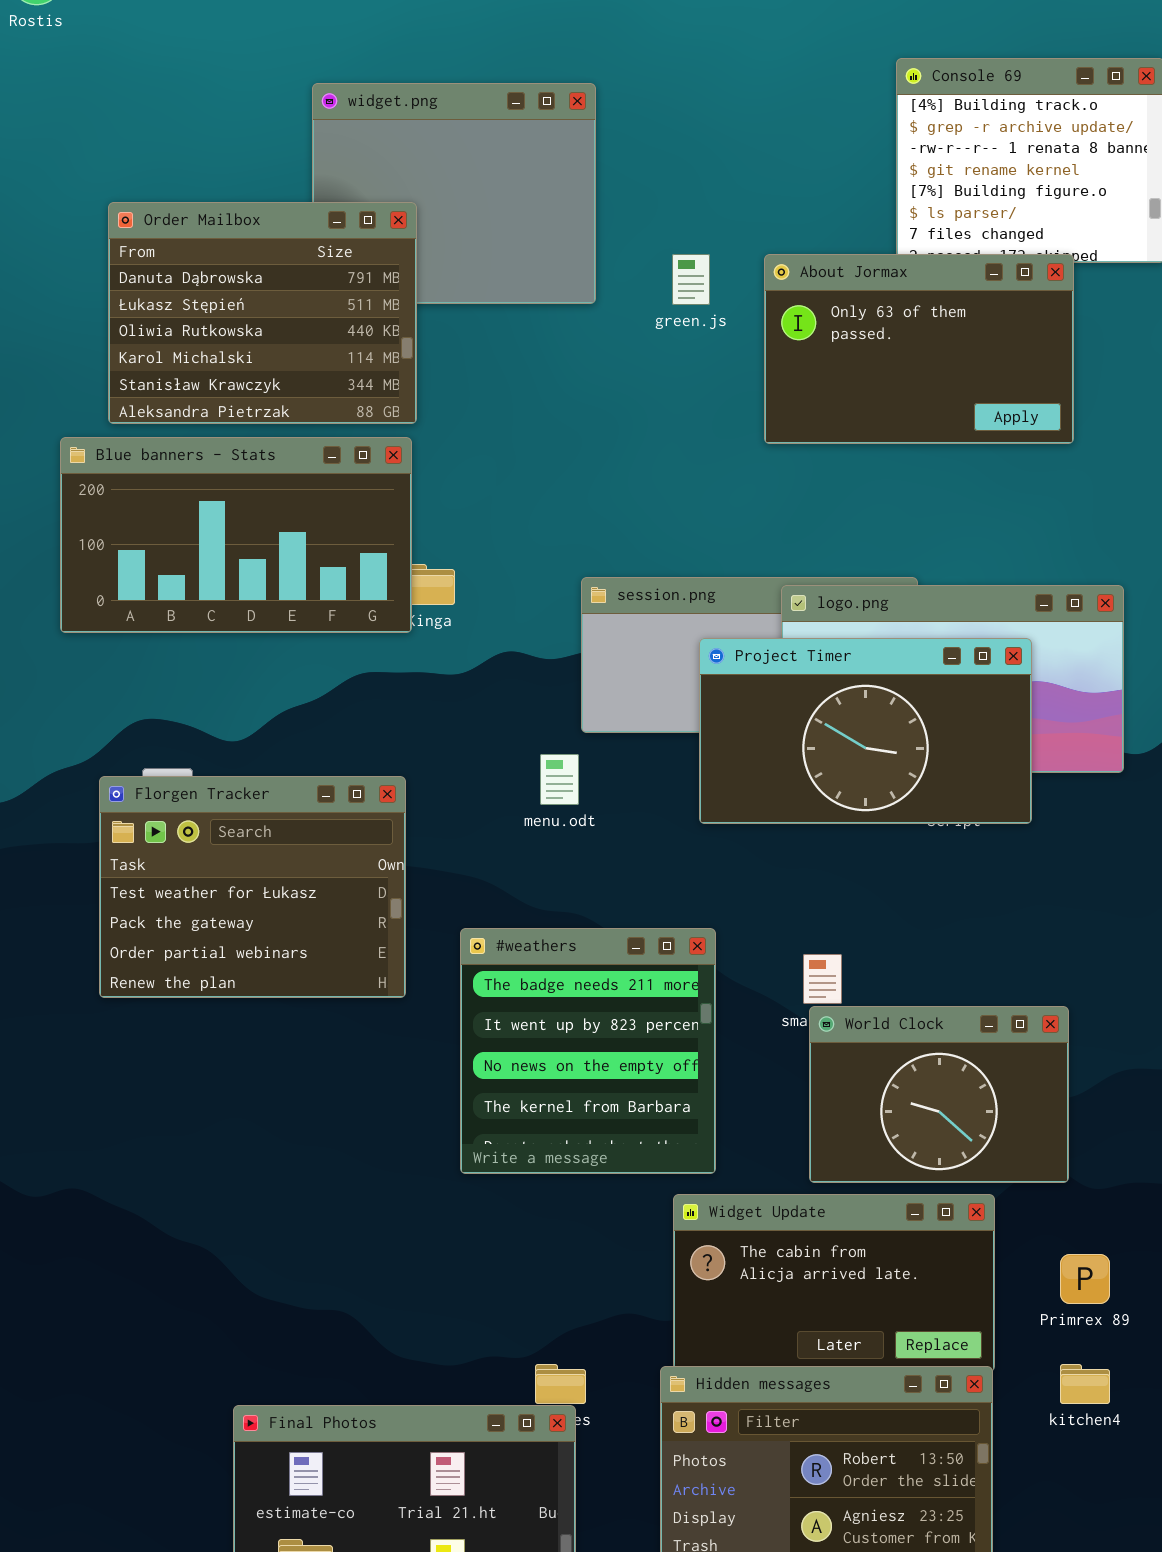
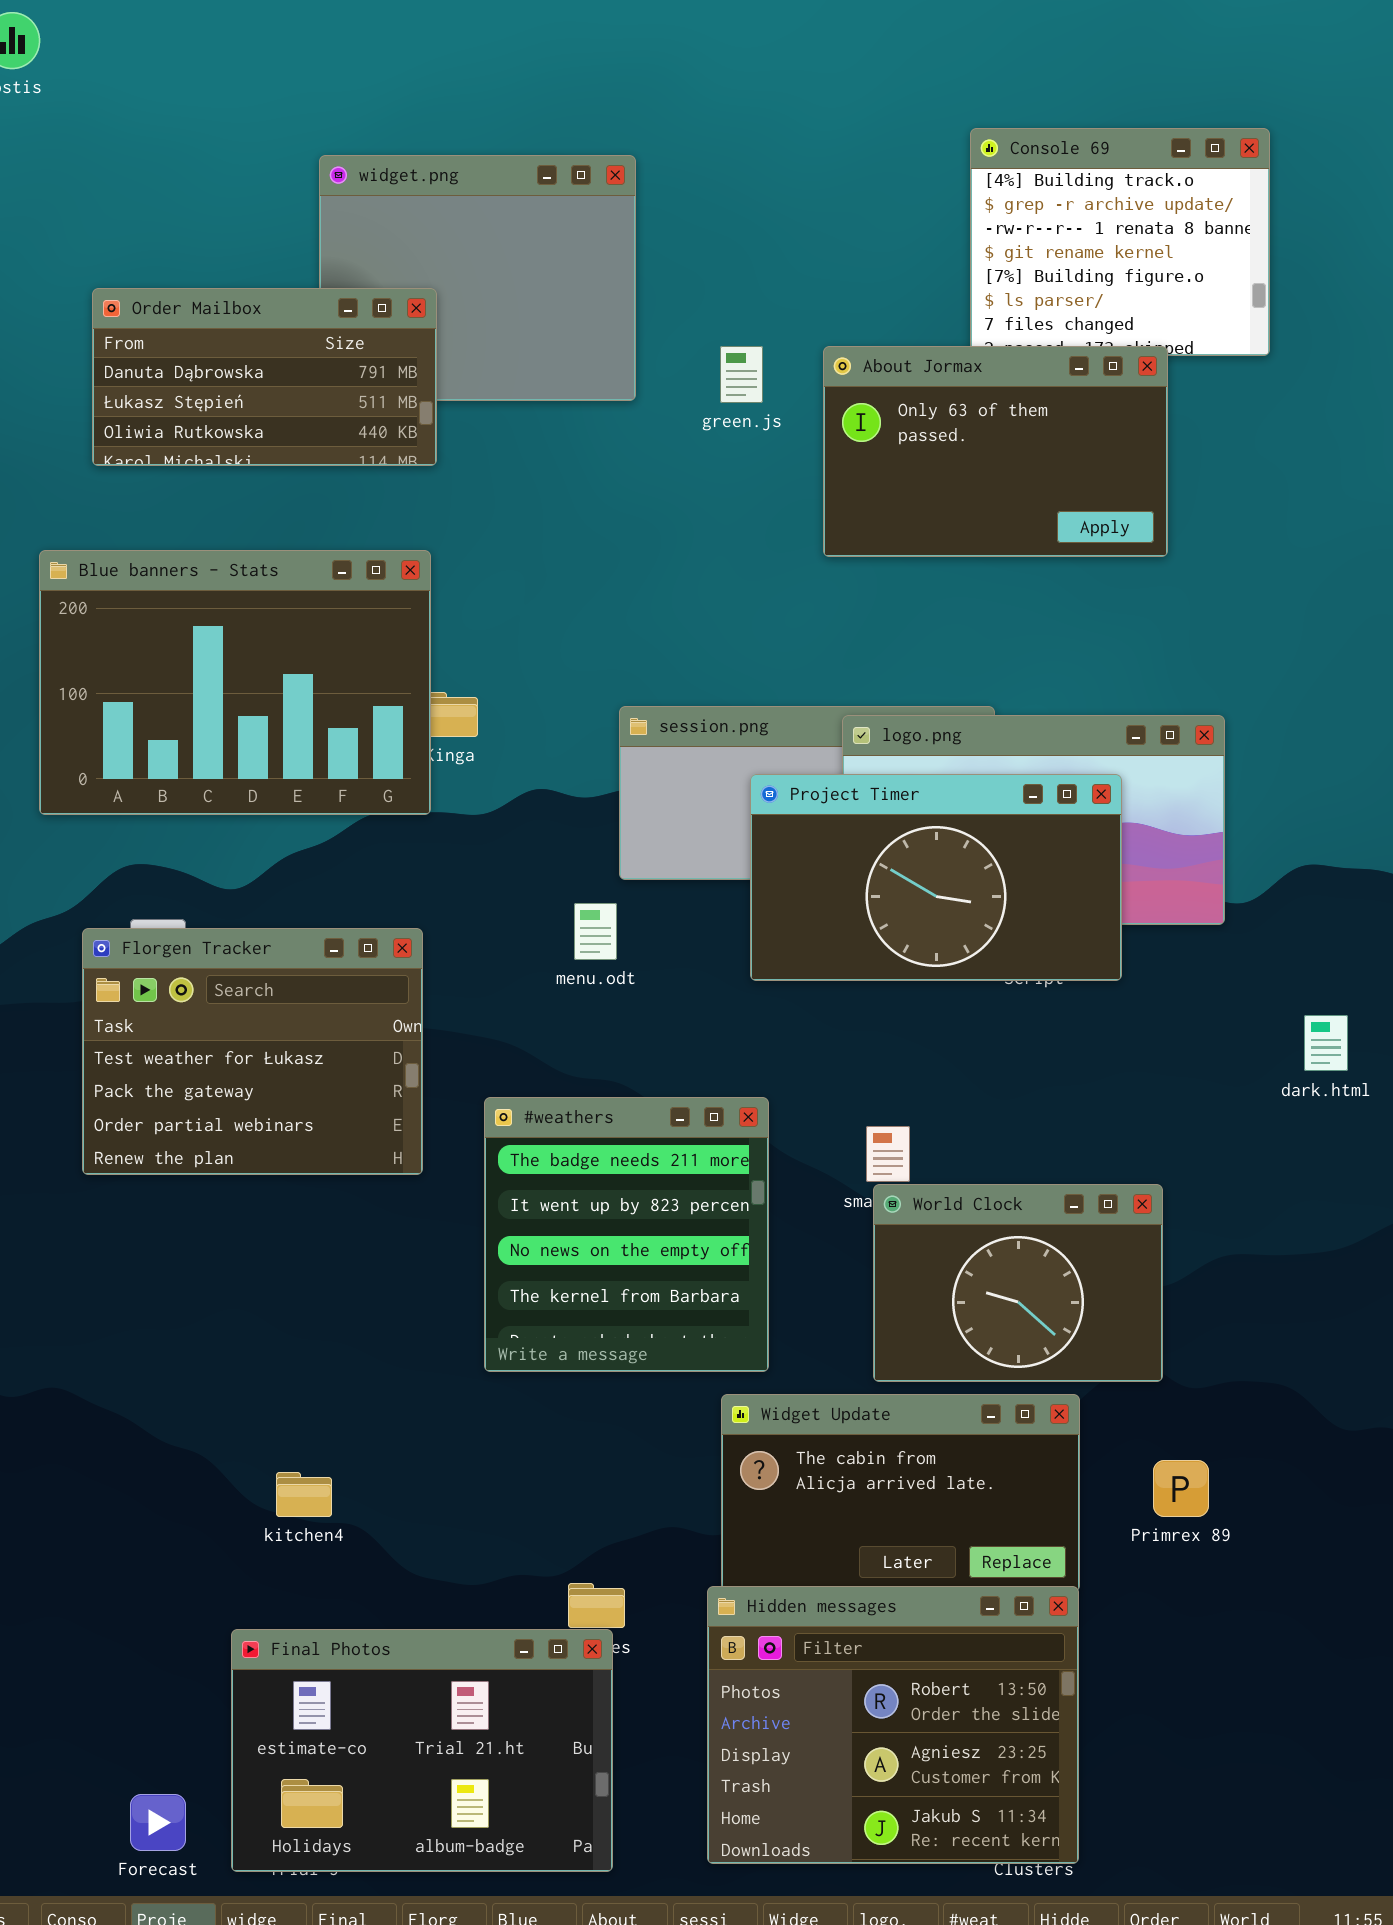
Order Mailbox: [108,202,417,424] -> [92,288,437,466], resized
Blue banners - Stats: [60,437,412,633] -> [39,550,431,815], resized
kitchen4: [1060,1364,1110,1404] -> [276,1472,332,1517], moved

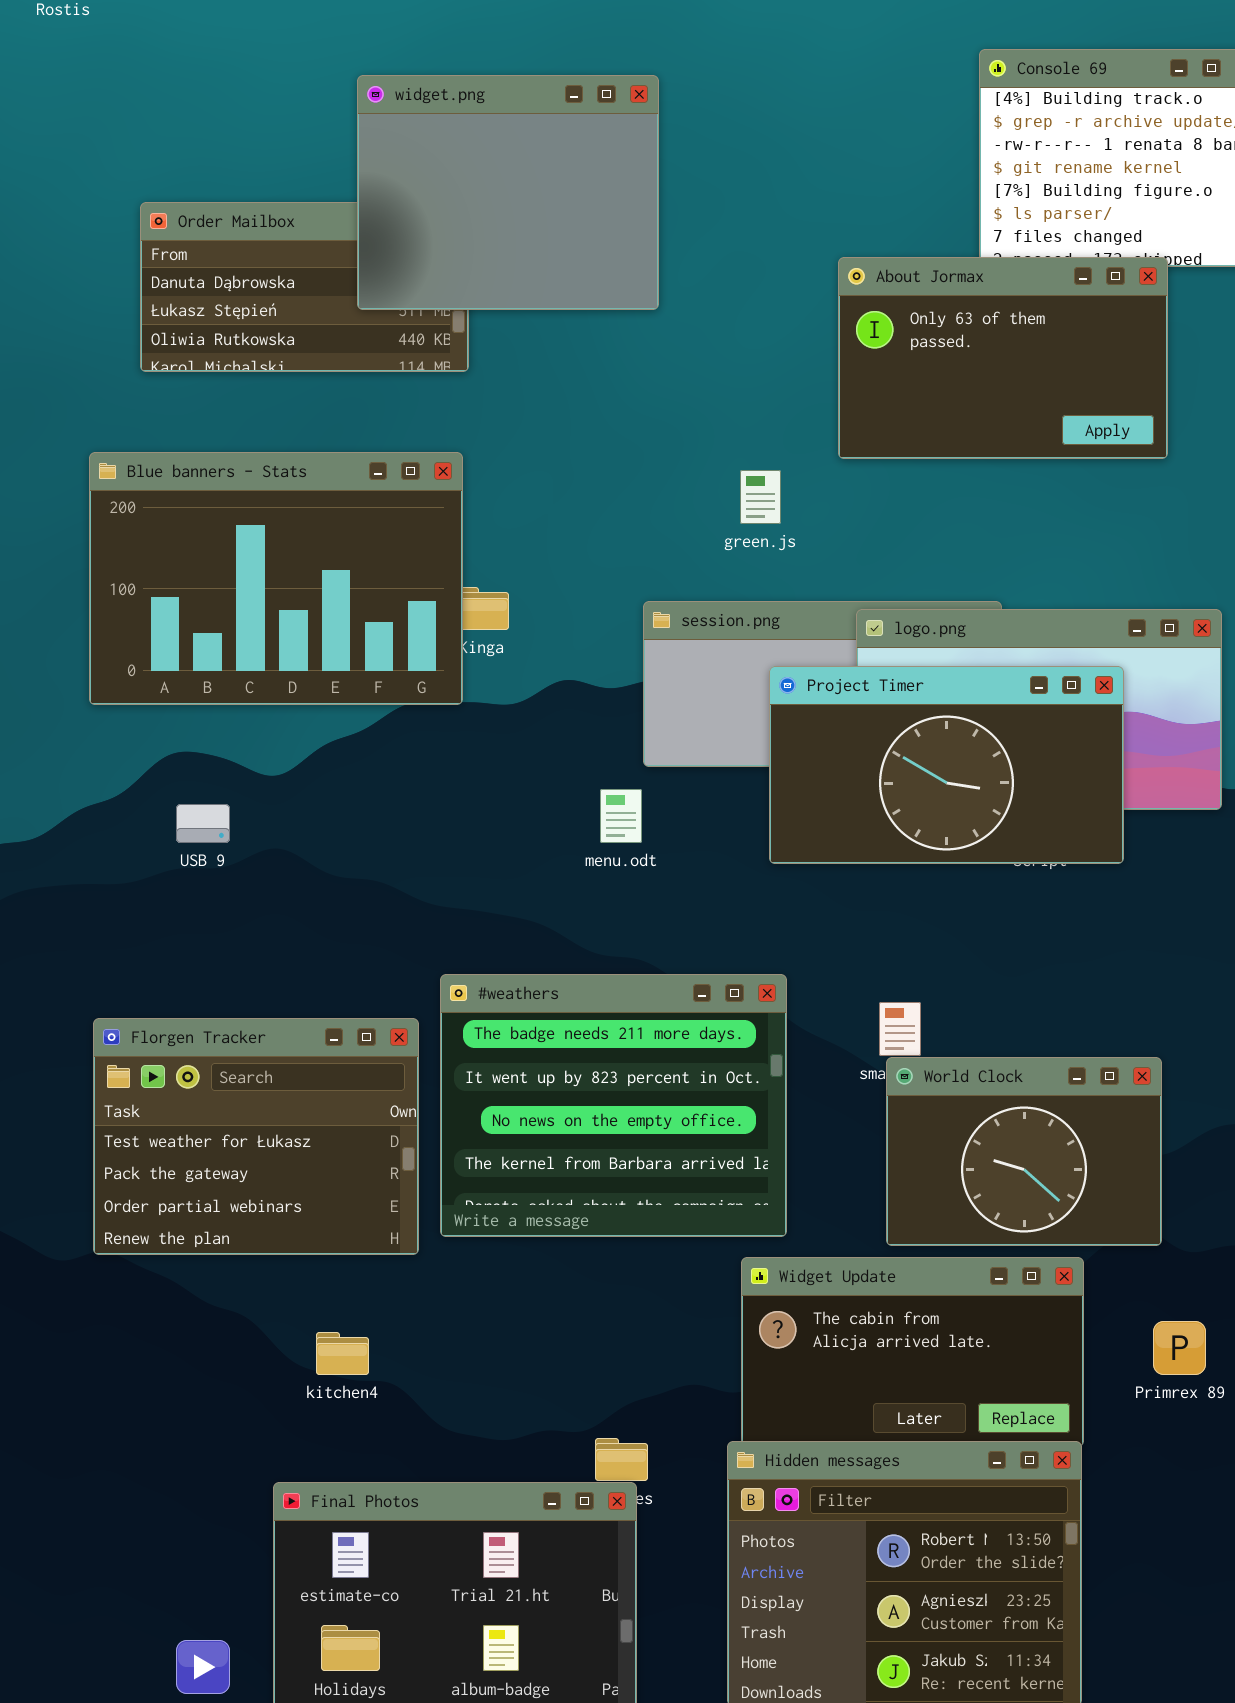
widget.png: [319,155,636,401] -> [357,75,659,310], raised
green.js: [720,346,763,403] -> [740,470,781,524], moved
Florgen Tracker: [82,928,423,1175] -> [93,1018,419,1255], moved
#weathers: [484,1097,769,1372] -> [440,974,787,1237], resized

